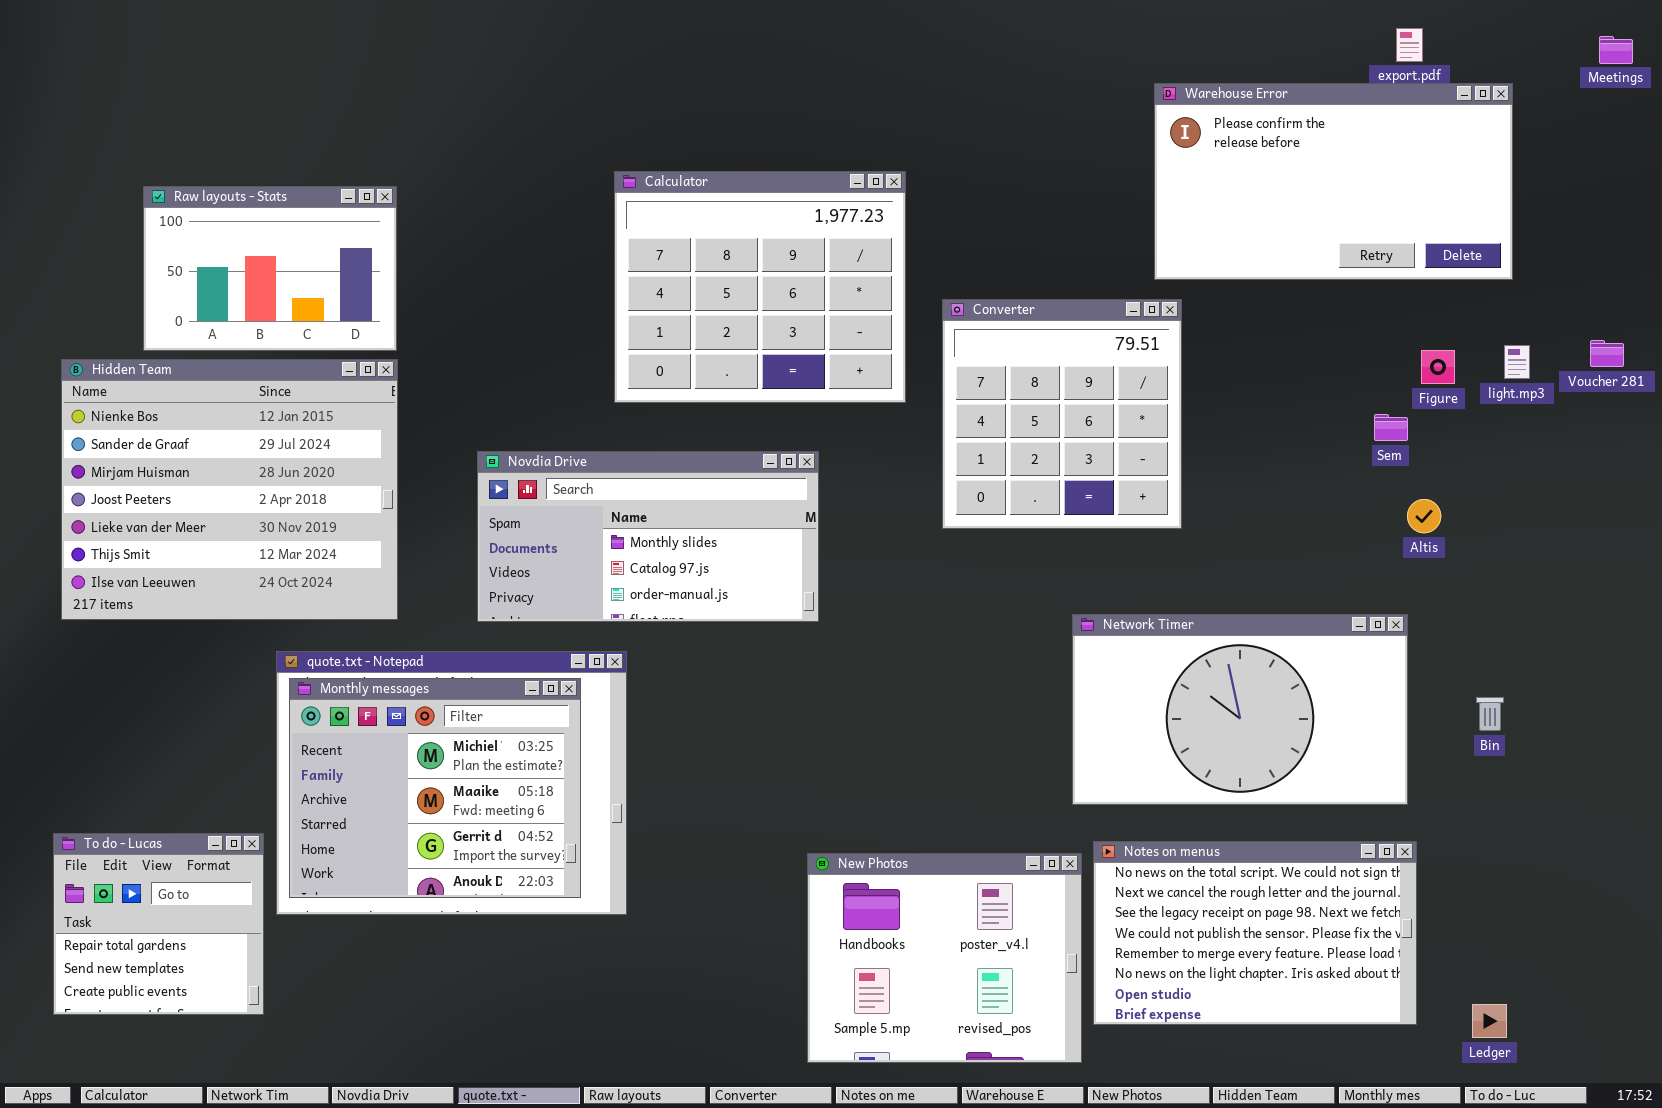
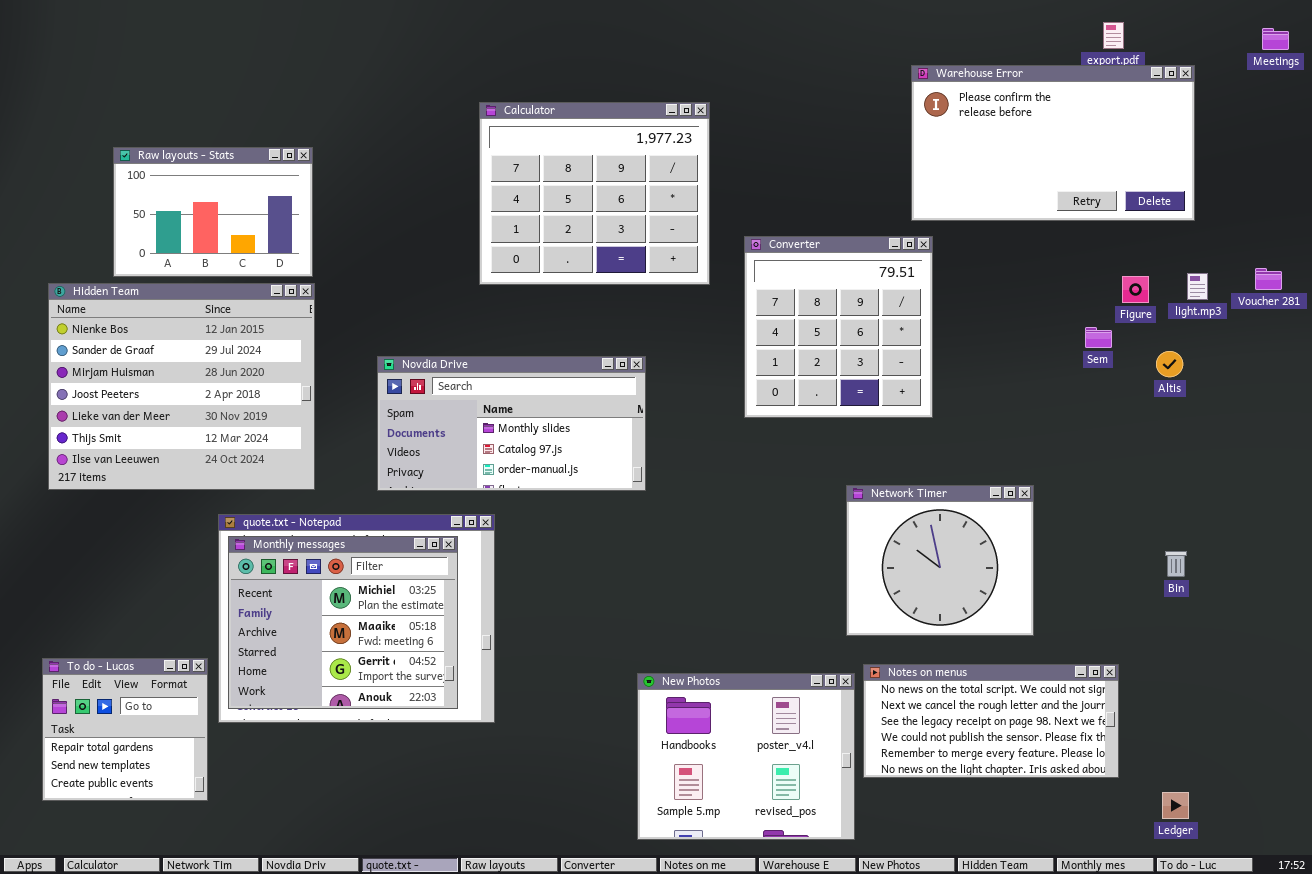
Calculator: [614,171,906,403] -> [479,102,710,285], moved
Altis: [1407,499,1441,533] -> [1156,351,1183,377], moved
Network Timer: [1072,614,1408,805] -> [846,485,1034,636], resized
Notes on menus: [1093,841,1417,1025] -> [863,664,1119,778], resized

